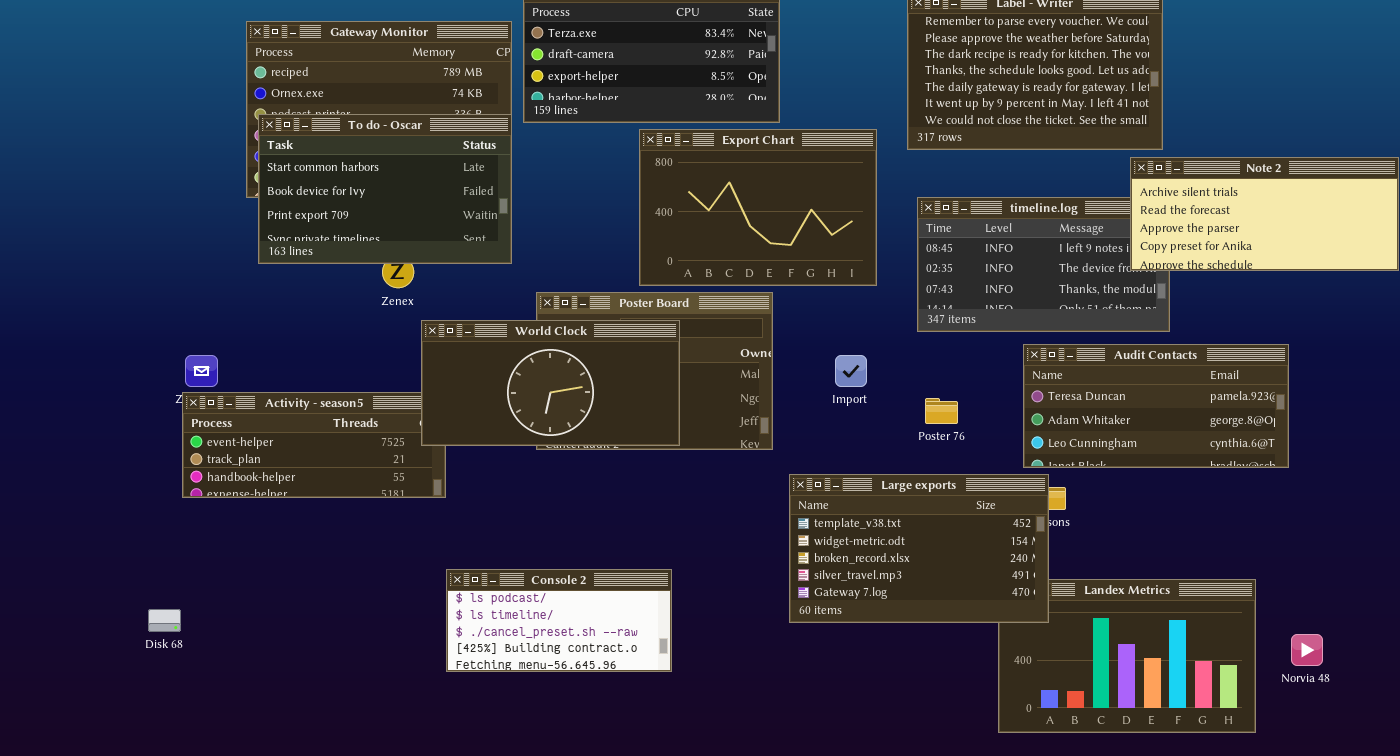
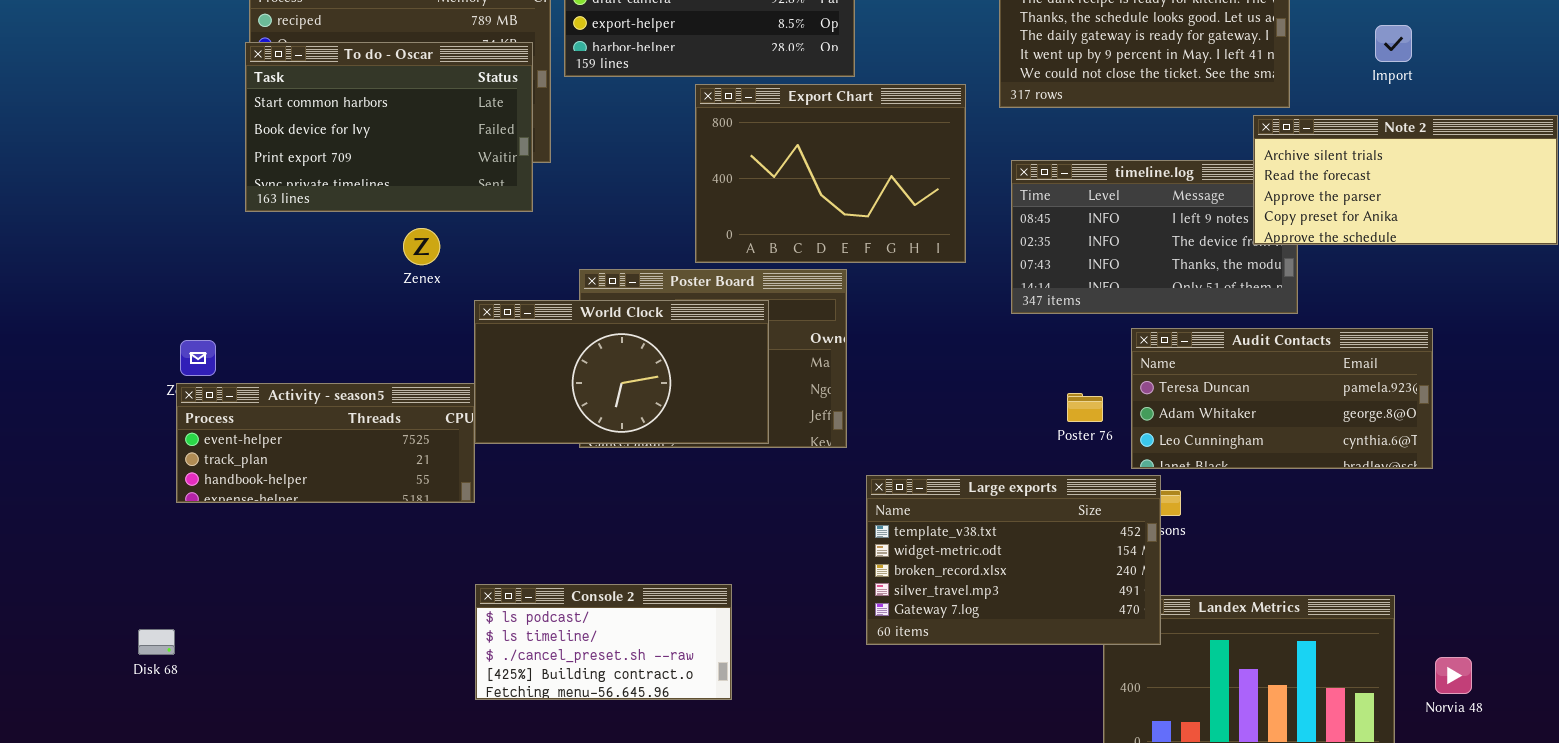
To do - Oscar: [258,114,512,264] -> [245,42,533,212], moved
World Clock: [421,320,680,446] -> [474,300,769,444], moved
Import: [835,355,867,387] -> [1375,25,1412,62], moved
Poster 76: [925,398,958,424] -> [1067,393,1103,422], moved

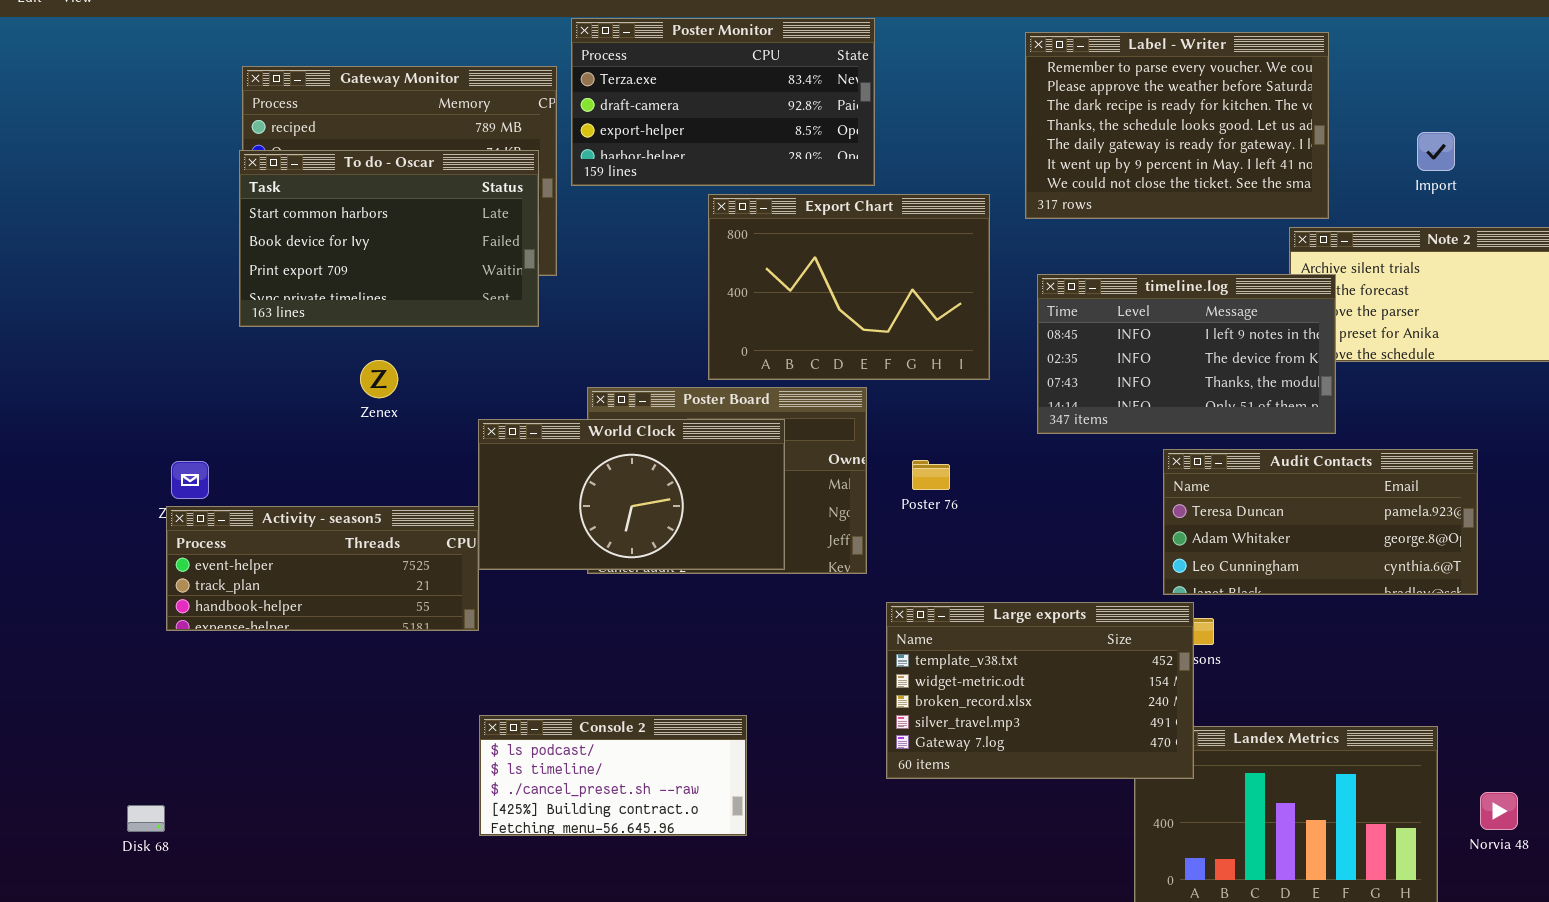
timeline.log: [1011,160,1298,314] -> [1037,274,1336,434], raised
Zenex: [403,228,440,265] -> [360,360,398,398], moved
Poster 76: [1067,393,1103,422] -> [912,460,950,490], moved
Disk 68: [138,629,175,655] -> [127,805,165,832], moved

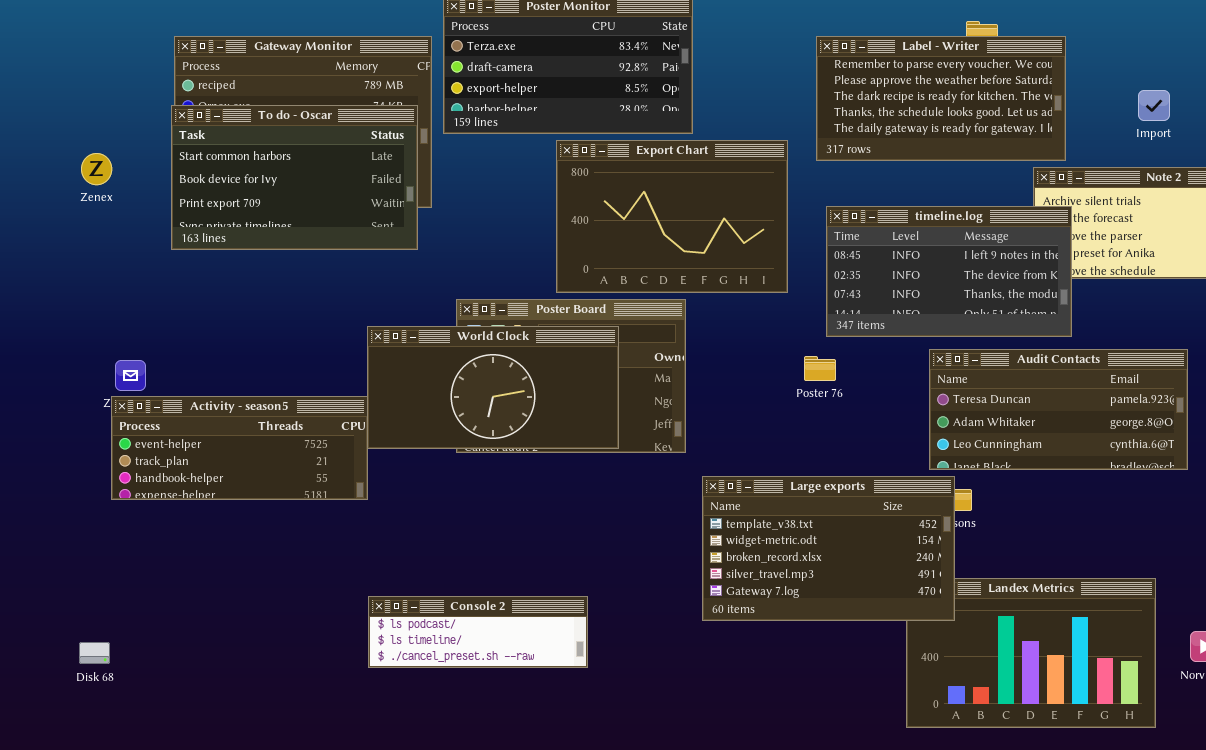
Label - Writer: [1025,32,1329,219] -> [816,36,1066,161], resized
Zenex: [360,360,398,398] -> [81,153,112,185], moved
Poster 76: [912,460,950,490] -> [804,356,836,381], moved
Console 2: [479,715,747,836] -> [368,596,588,668], resized

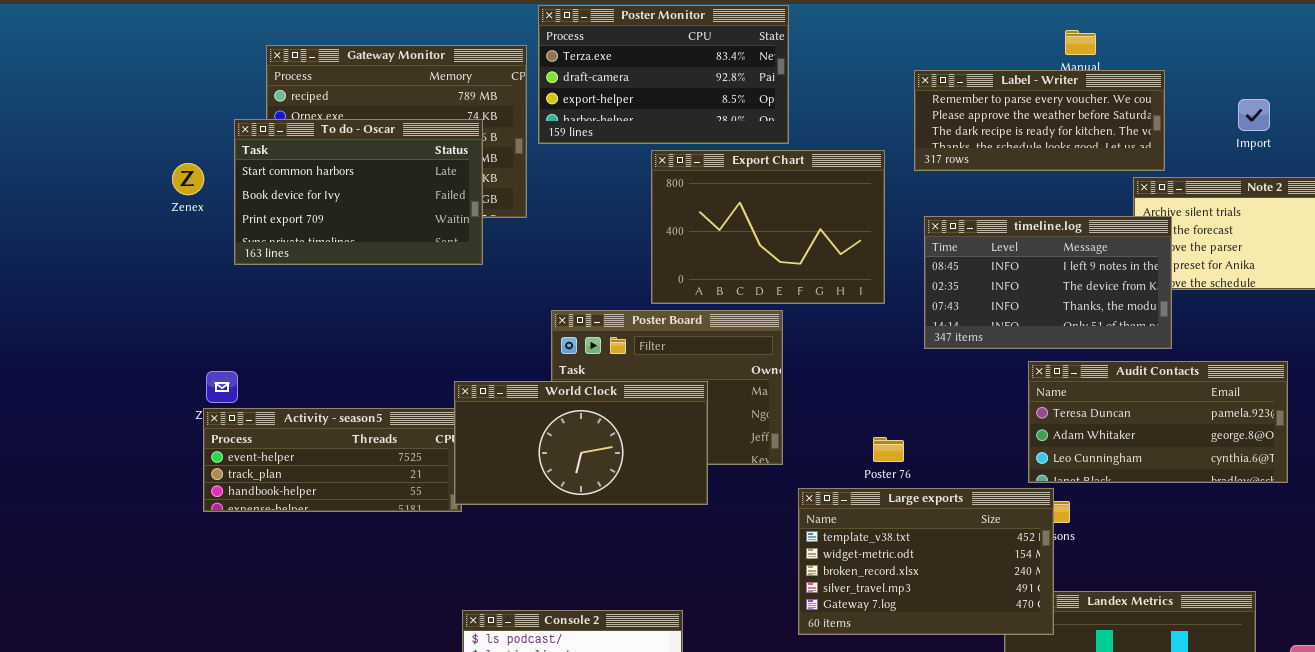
Label - Writer: [816,36,1066,161] -> [914,70,1165,171], resized
To do - Oscar: [171,105,418,250] -> [234,119,483,265], moved
World Clock: [367,326,619,449] -> [454,381,708,505], moved
Poster 76: [804,356,836,381] -> [873,437,904,462], moved

